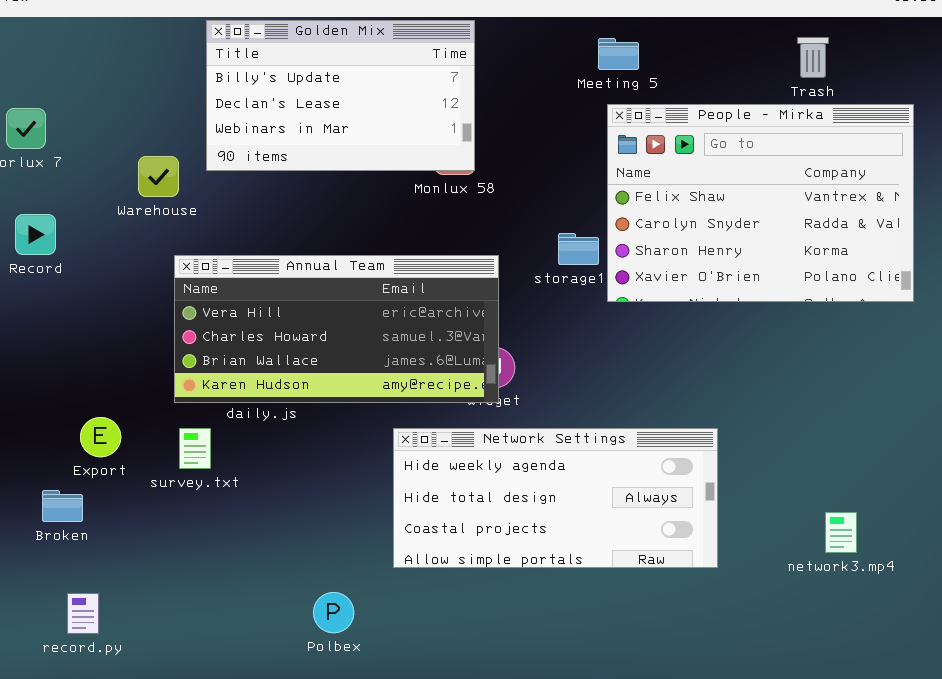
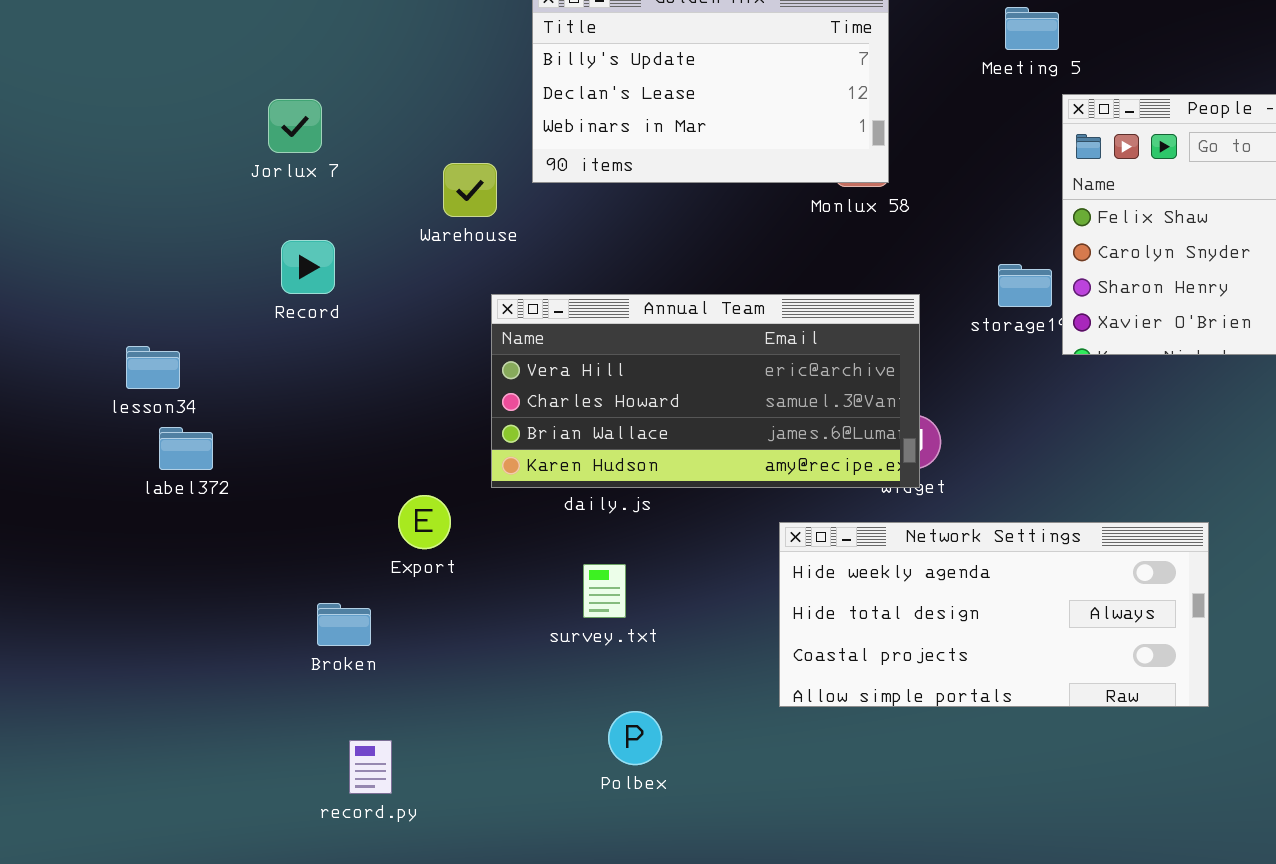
Meeting 5: [598,38,639,70] -> [1005,7,1059,50], moved
Export: [80,417,121,457] -> [398,495,451,549], moved
survey.txt: [179,428,211,469] -> [583,564,626,618], moved
Polbex: [313,592,354,633] -> [608,711,662,765], moved

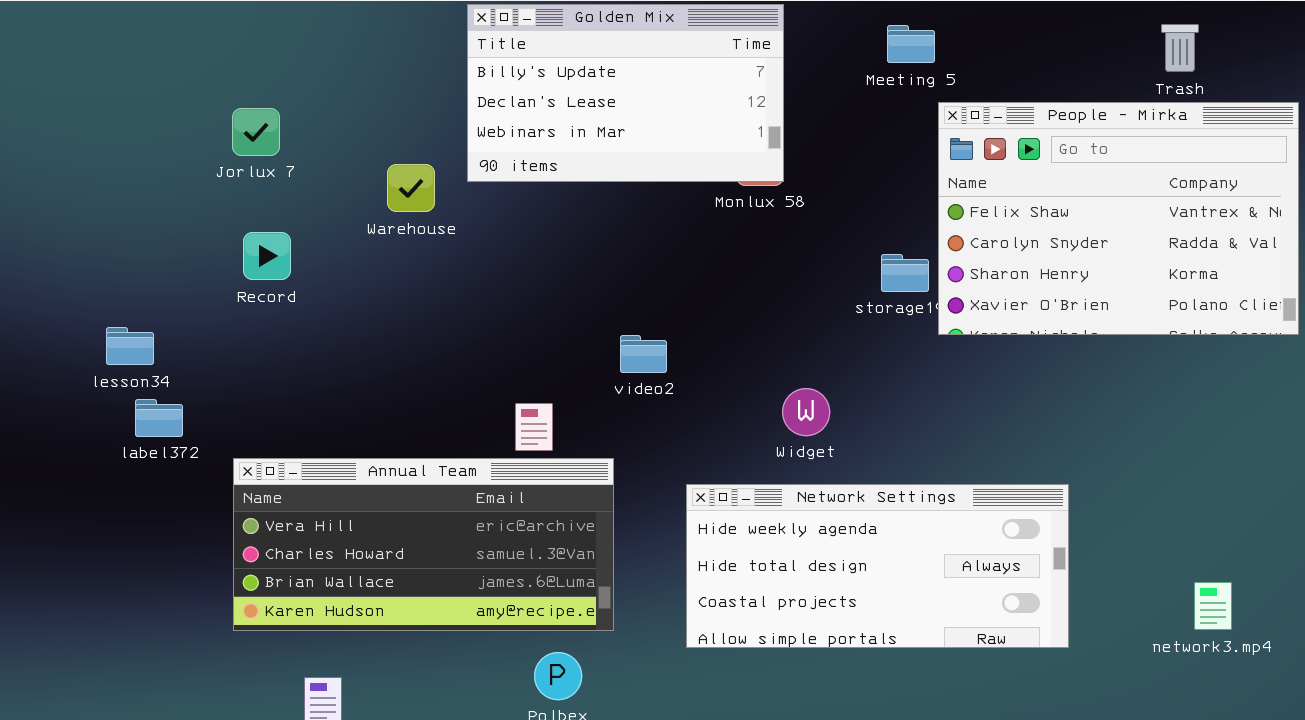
Annual Team: [491,294,920,488] -> [233,458,614,631], moved

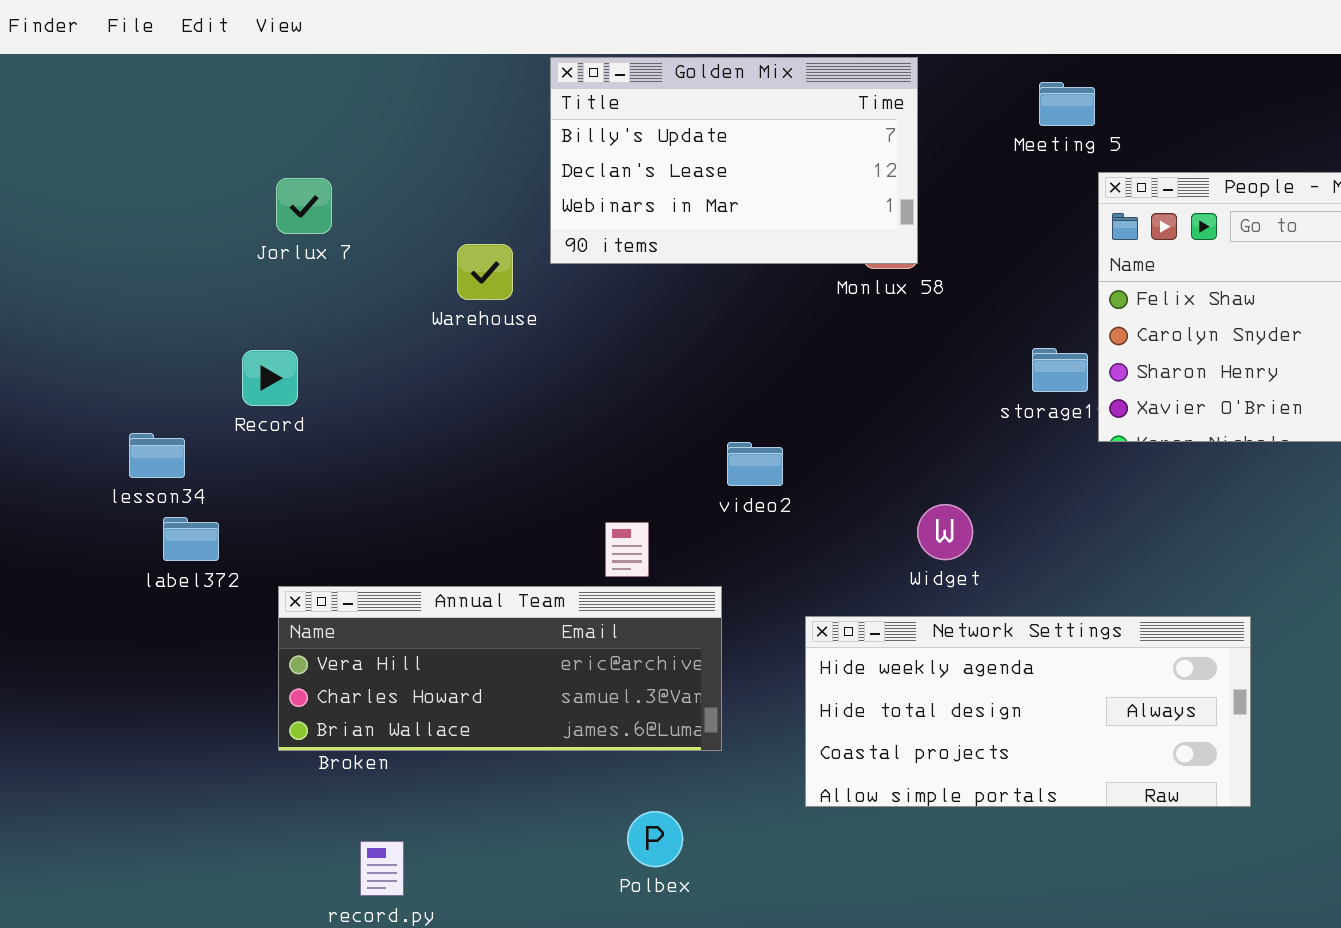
Record: [243,232,291,280] -> [242,350,298,406], moved
Annual Team: [233,458,614,631] -> [278,586,722,751], resized

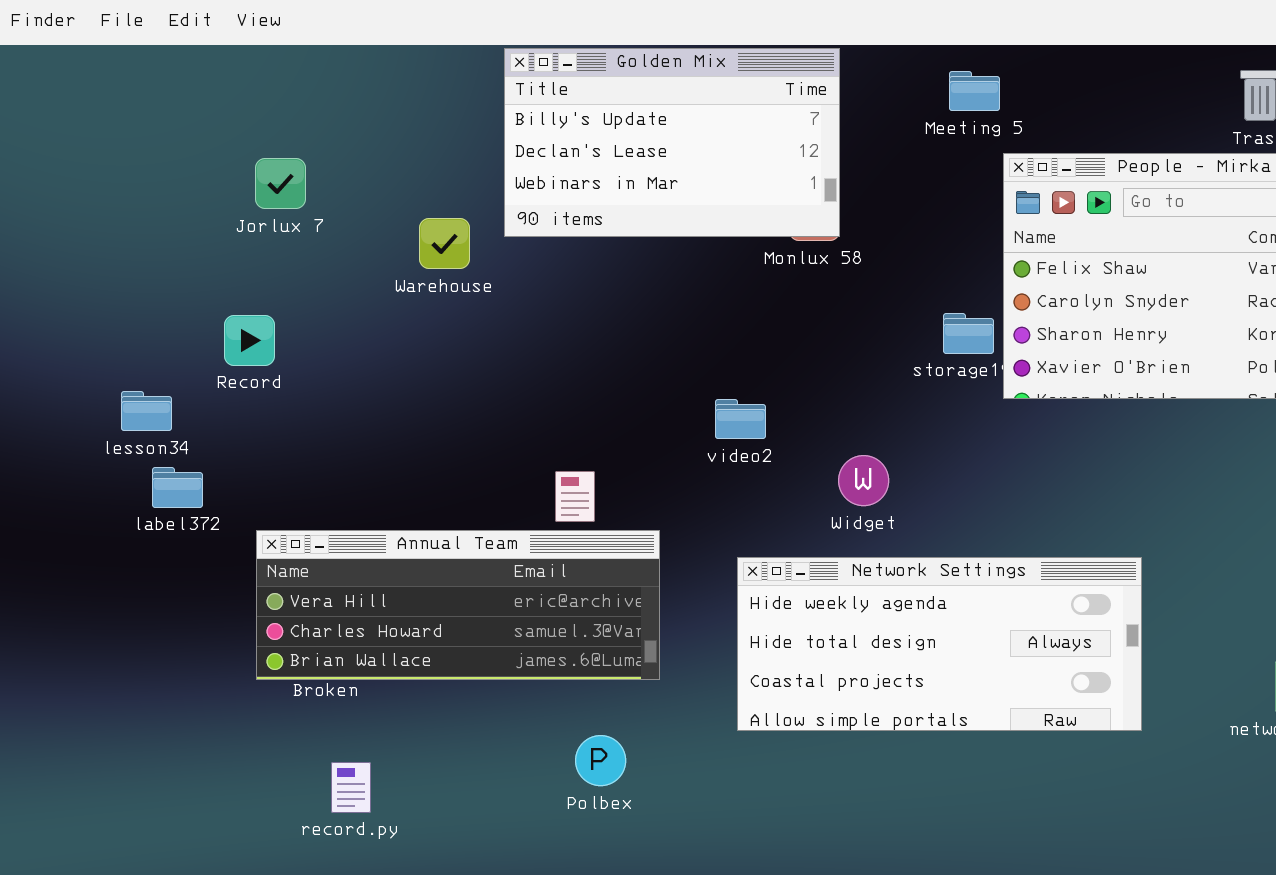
video2: [727,442,783,486] -> [715,399,766,439], moved

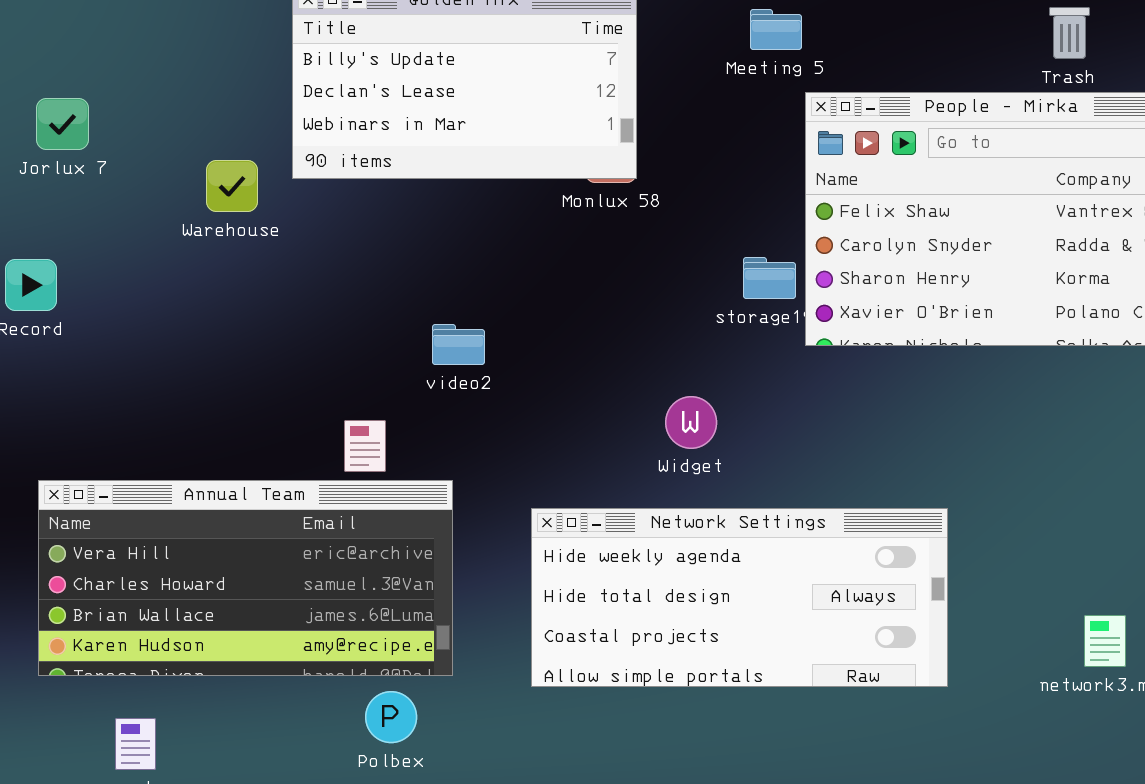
video2: [715,399,766,439] -> [432,324,485,365], moved
Widget: [838,455,889,506] -> [665,396,717,449], moved
Annual Team: [256,530,660,680] -> [38,480,453,676], resized

